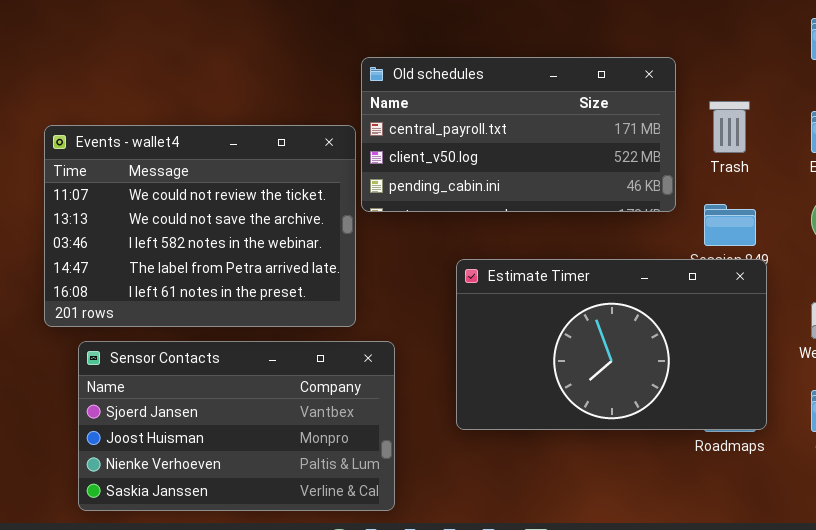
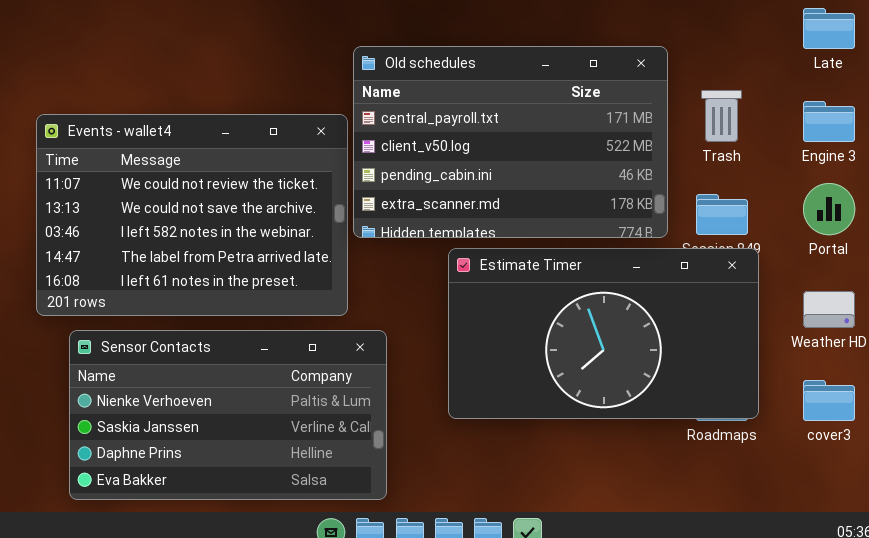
Old schedules: [361,57,676,212] -> [353,46,668,238], resized
Sensor Contacts: [78,341,395,511] -> [69,330,387,500], scrolled down 2 rows

